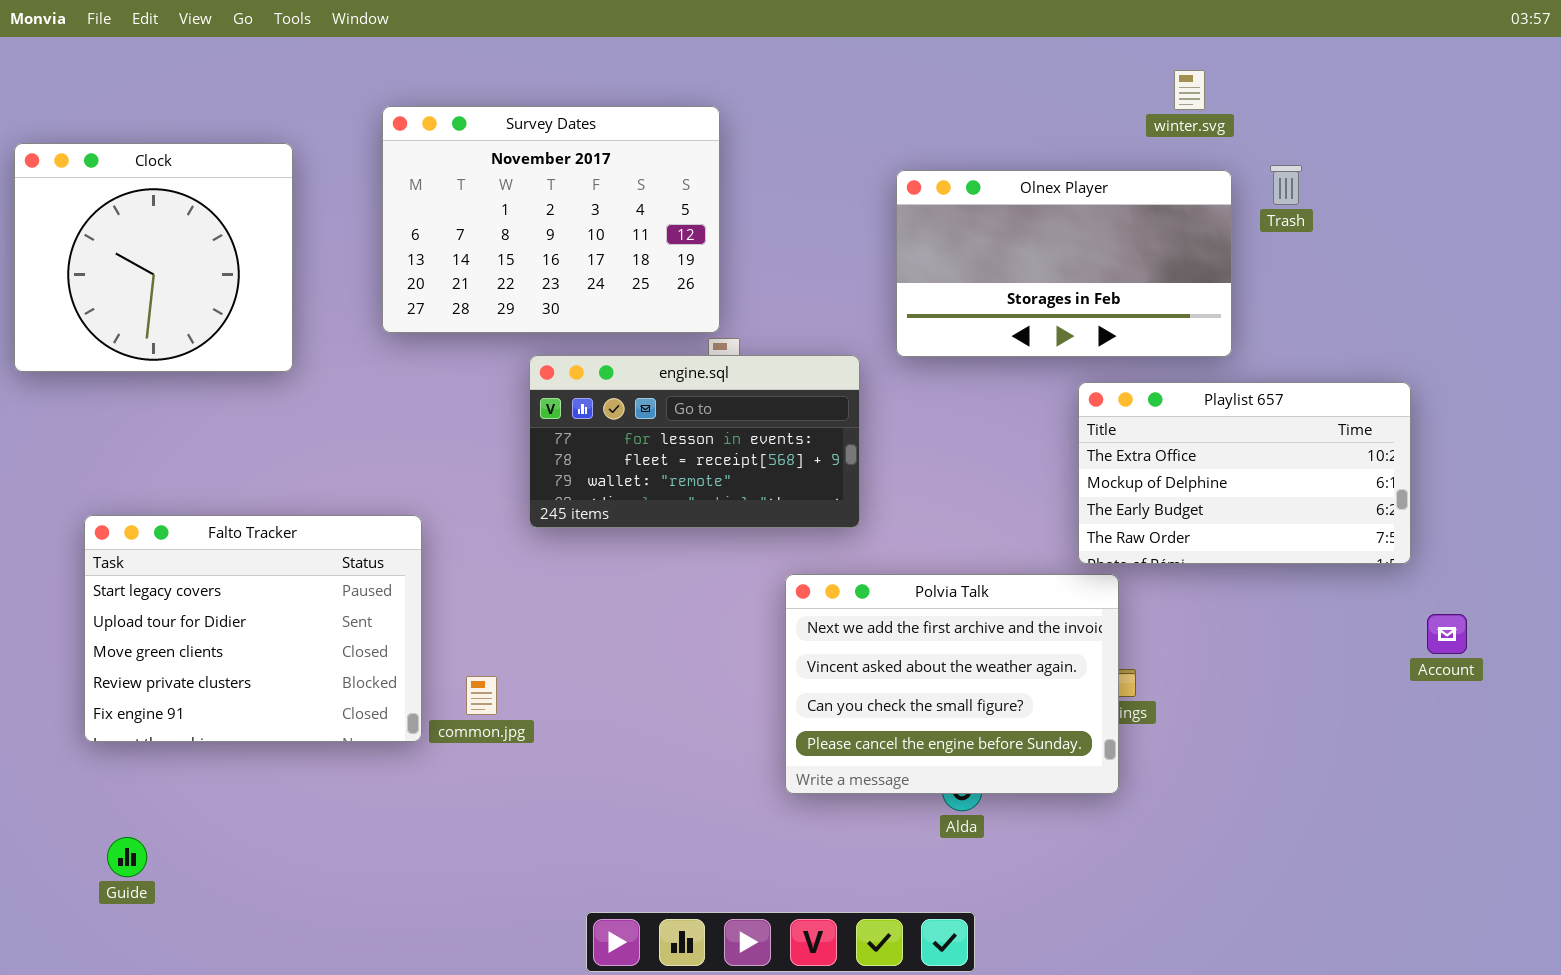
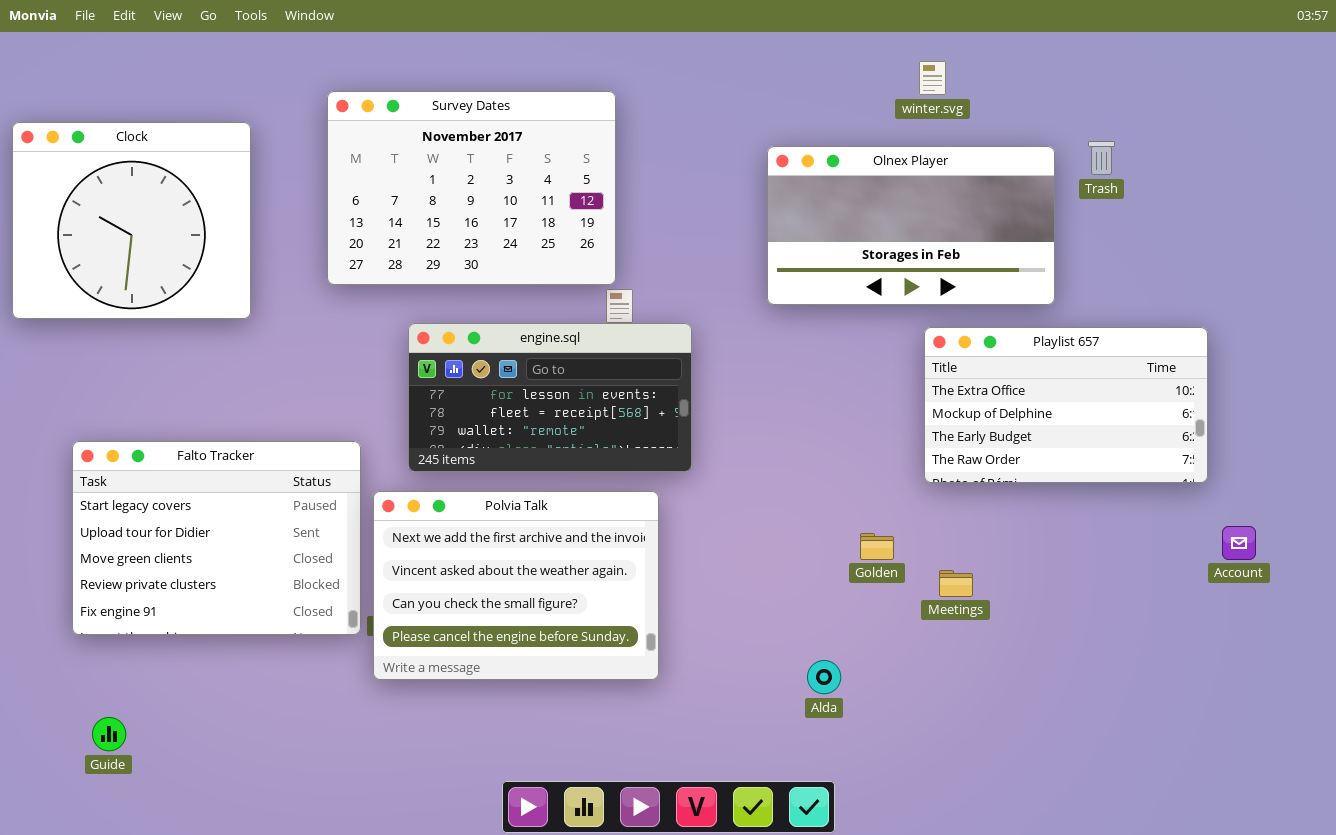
winter.svg: [1174,70,1205,110] -> [919,61,946,95], moved
engine.sql: [529,355,860,528] -> [408,323,692,472], moved
Polvia Talk: [785,574,1119,794] -> [373,491,659,680], moved

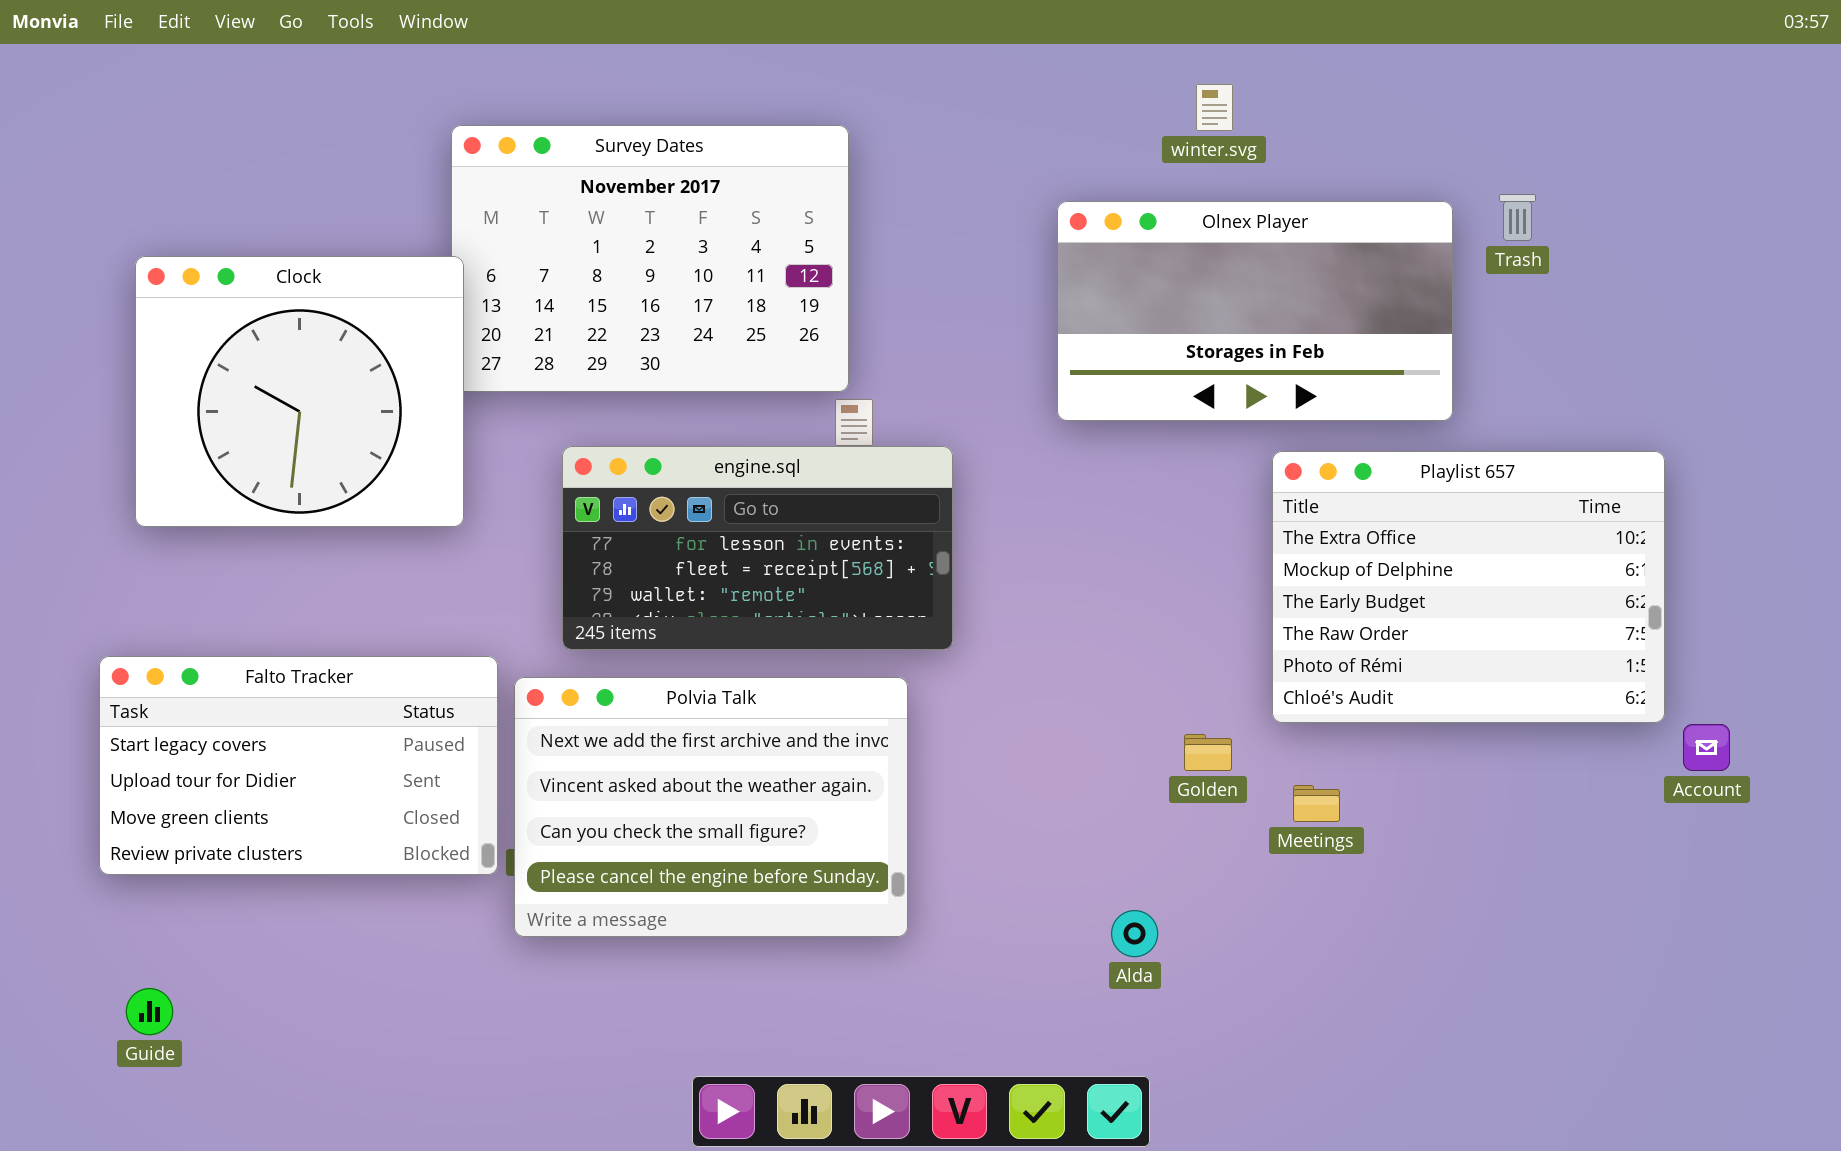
winter.svg: [919,61,946,95] -> [1196,84,1233,131], moved
Clock: [12,122,251,319] -> [135,256,464,527], moved
Playlist 657: [924,327,1208,483] -> [1272,451,1665,723], resized
Falto Tracker: [72,441,361,635] -> [99,656,498,875], resized

